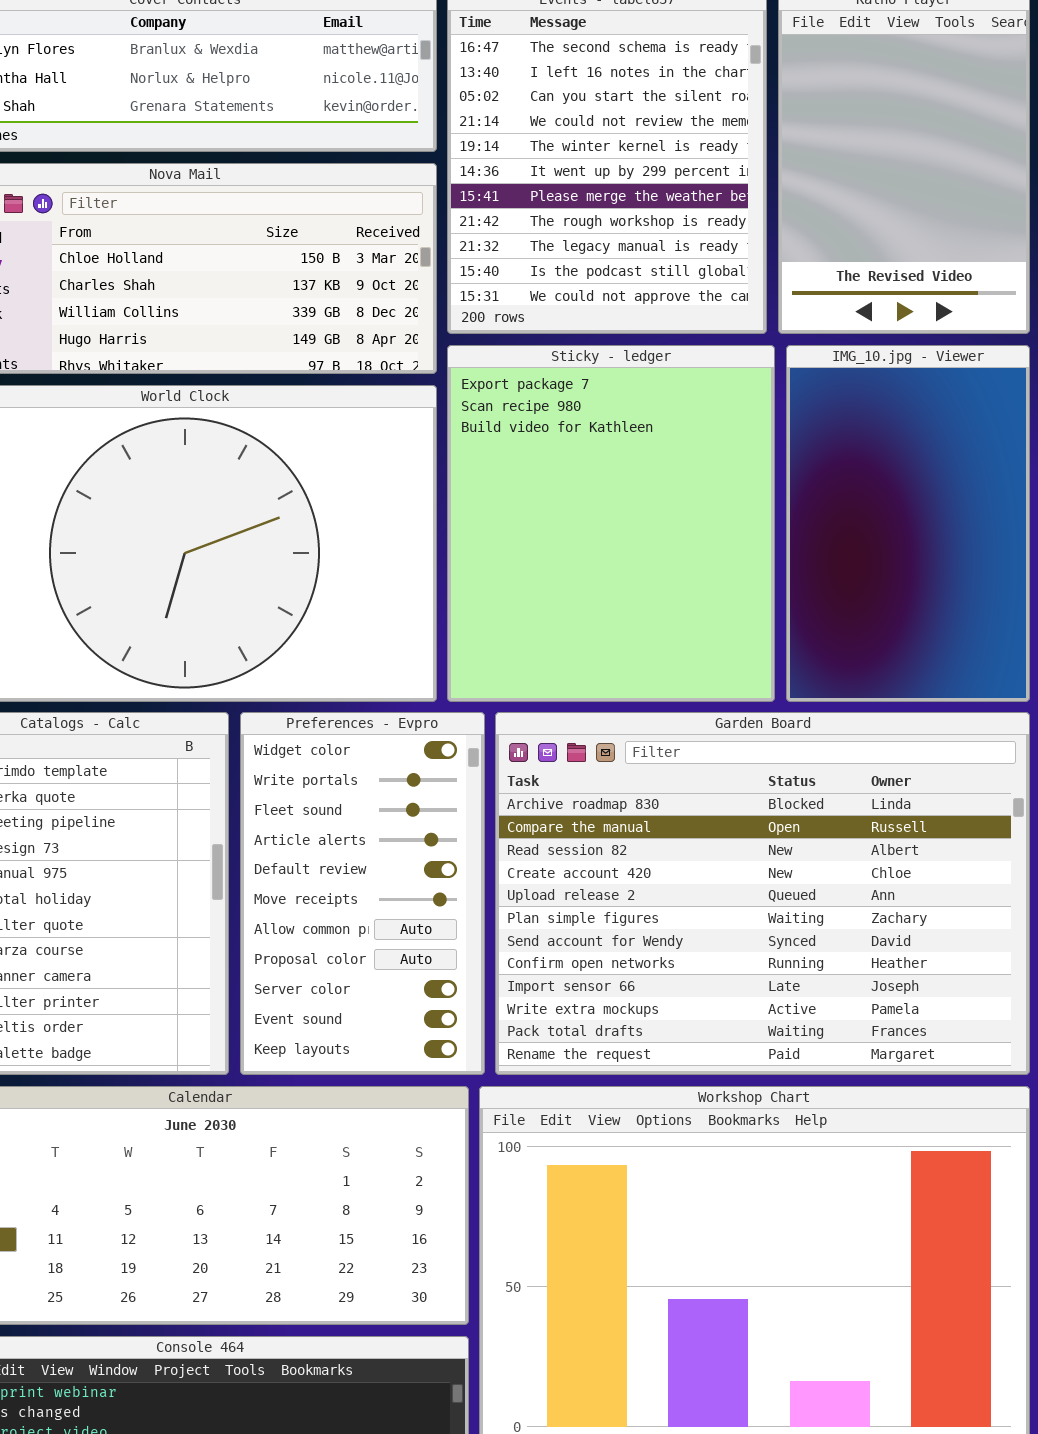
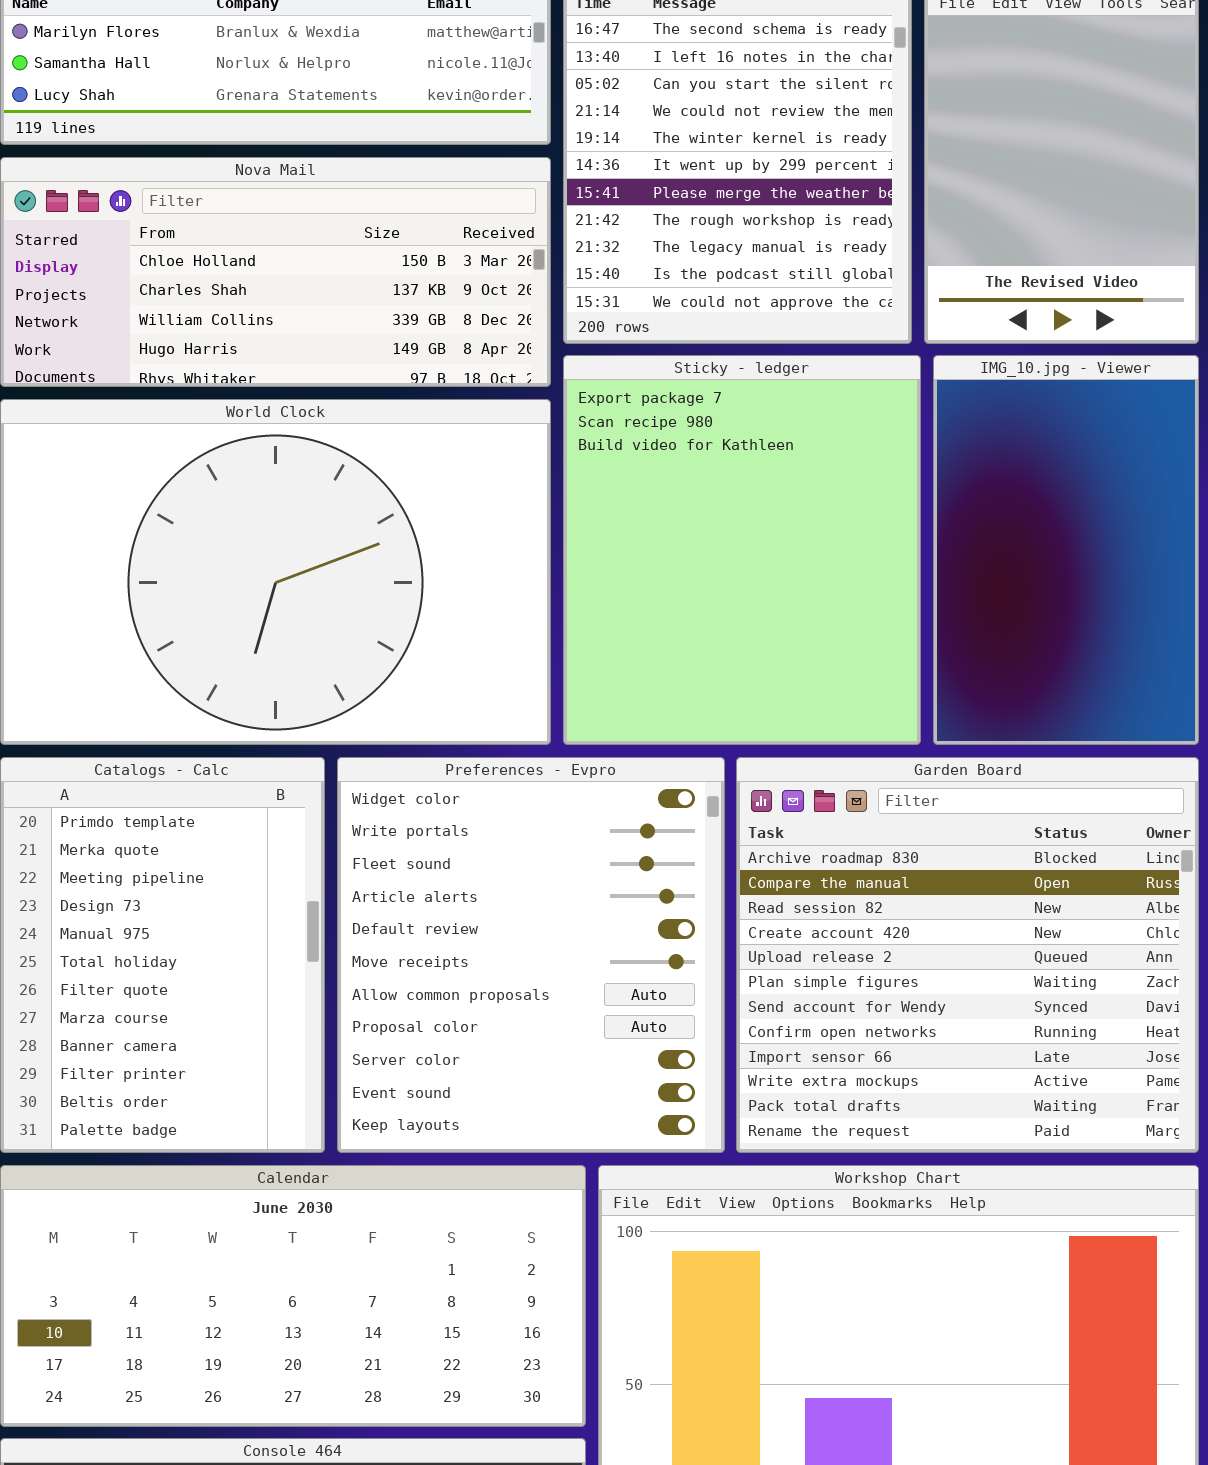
Preferences - Evpro: [240,712,485,1075] -> [337,757,725,1153], resized
Garden Board: [495,712,1030,1075] -> [736,757,1199,1153], resized

